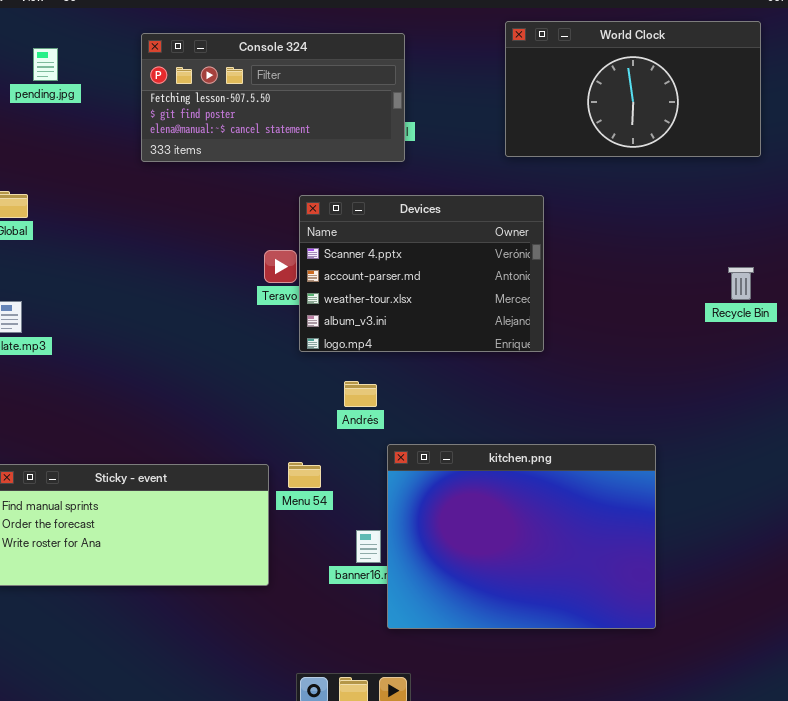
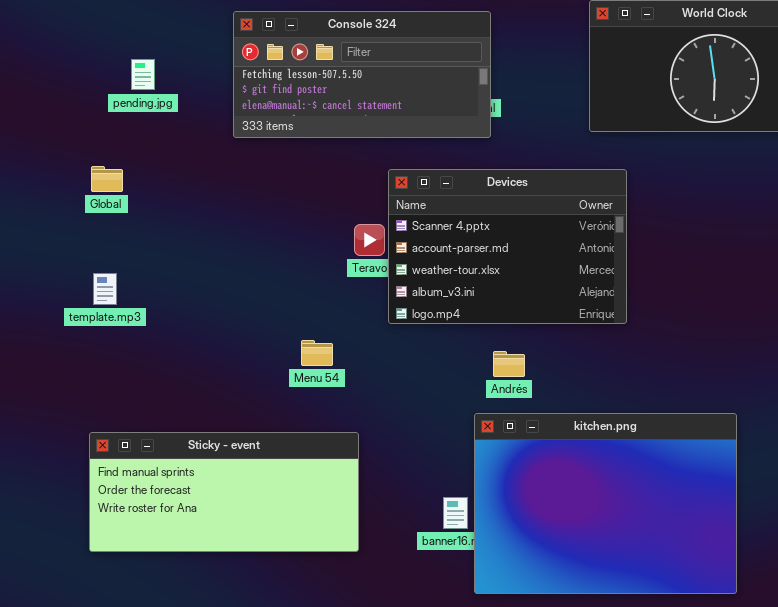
pending.jpg: [33,48,58,81] -> [131,59,155,90], moved
Andrés: [344,381,377,407] -> [493,351,525,377], moved
Menu 54: [288,462,321,488] -> [301,340,333,366], moved

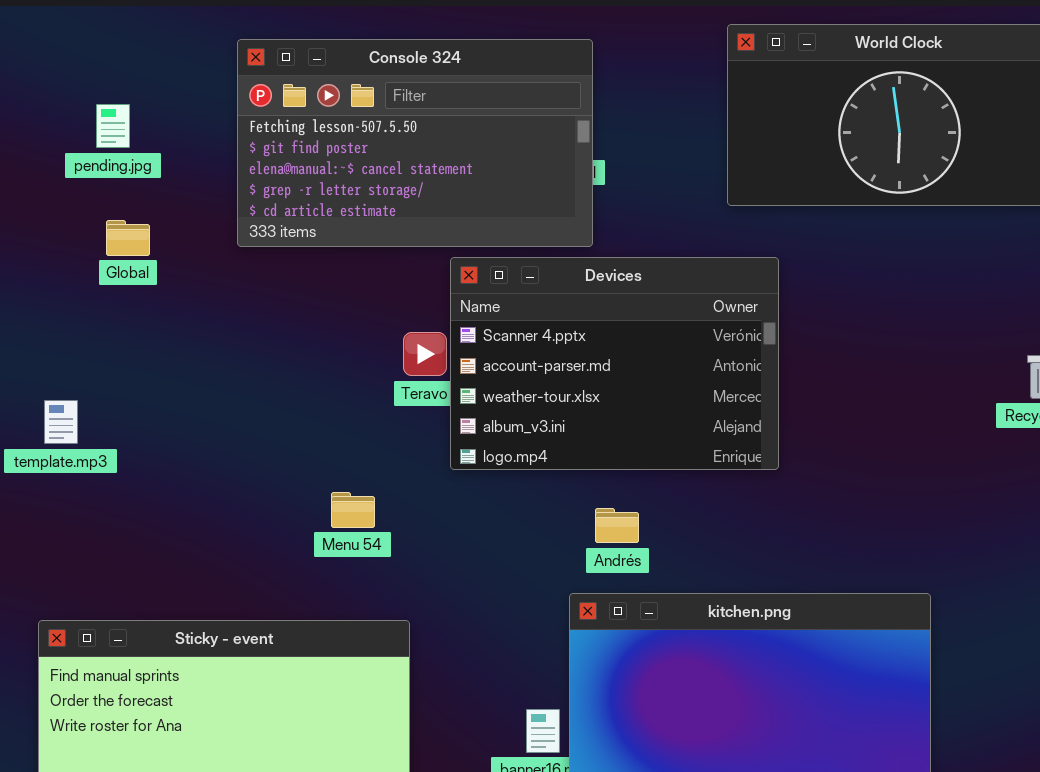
Console 324: [233,11,491,138] -> [237,39,593,247], resized
Global: [91,166,123,192] -> [106,220,150,256], moved

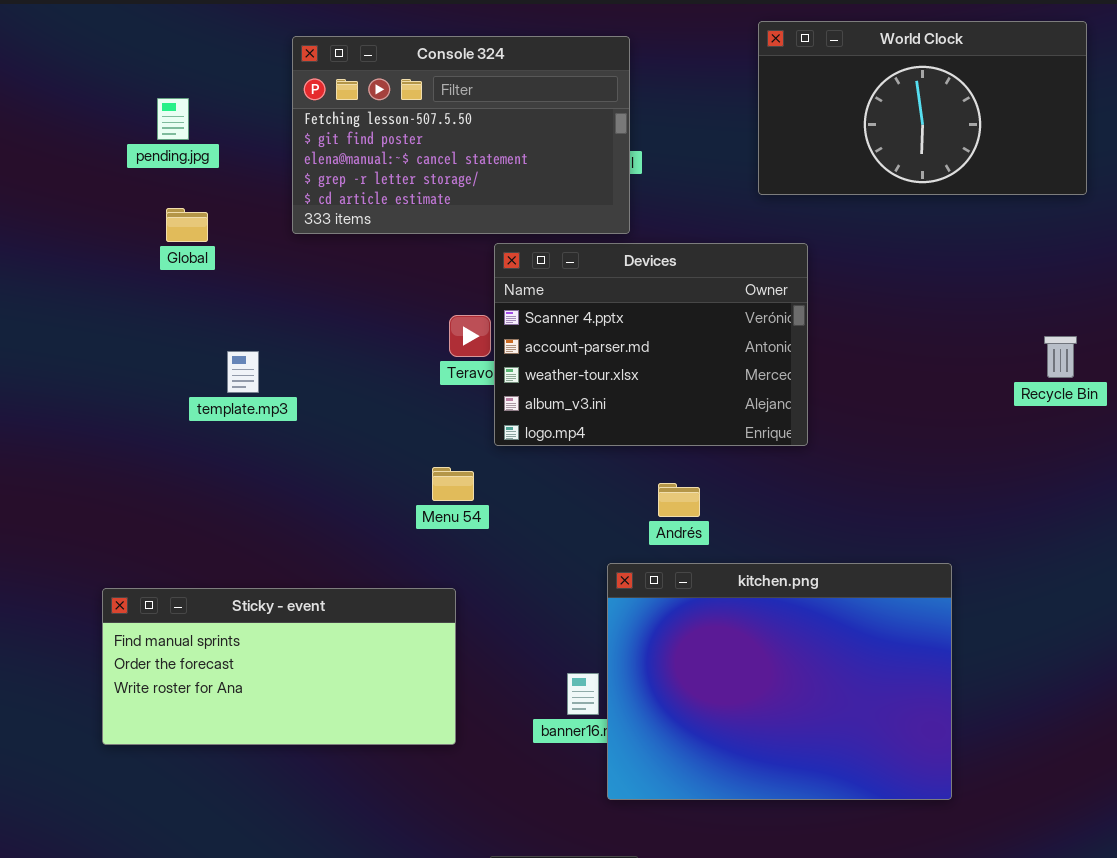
template.mp3: [44,400,78,444] -> [227,351,259,393], moved
Menu 54: [331,492,375,528] -> [432,467,474,501], moved
Andrés: [595,508,639,543] -> [658,483,700,517], moved

